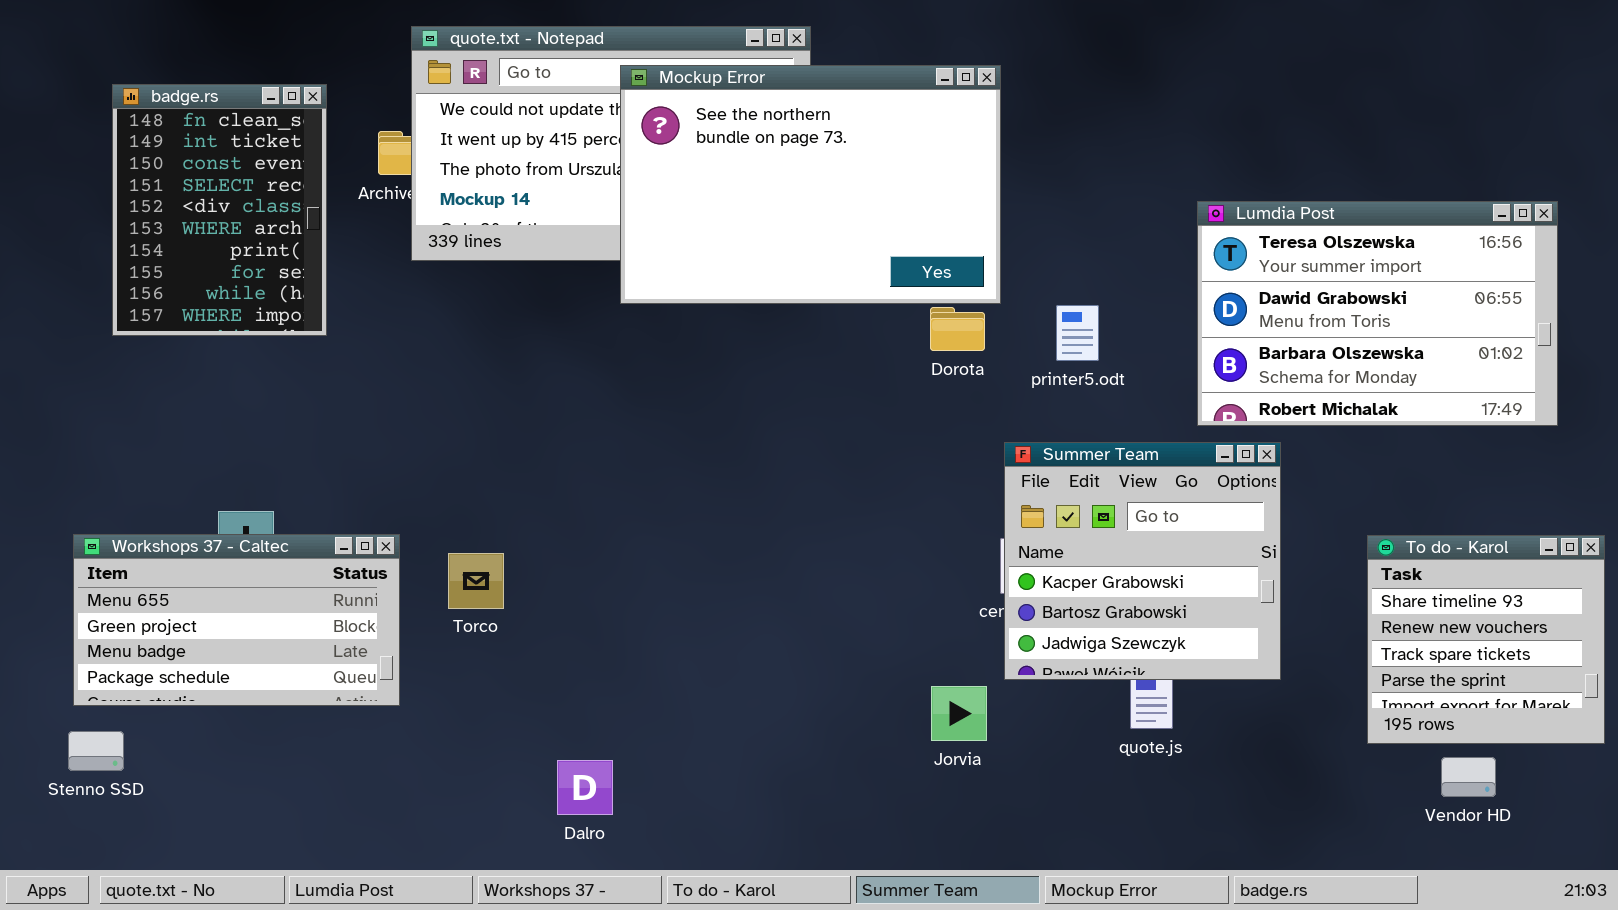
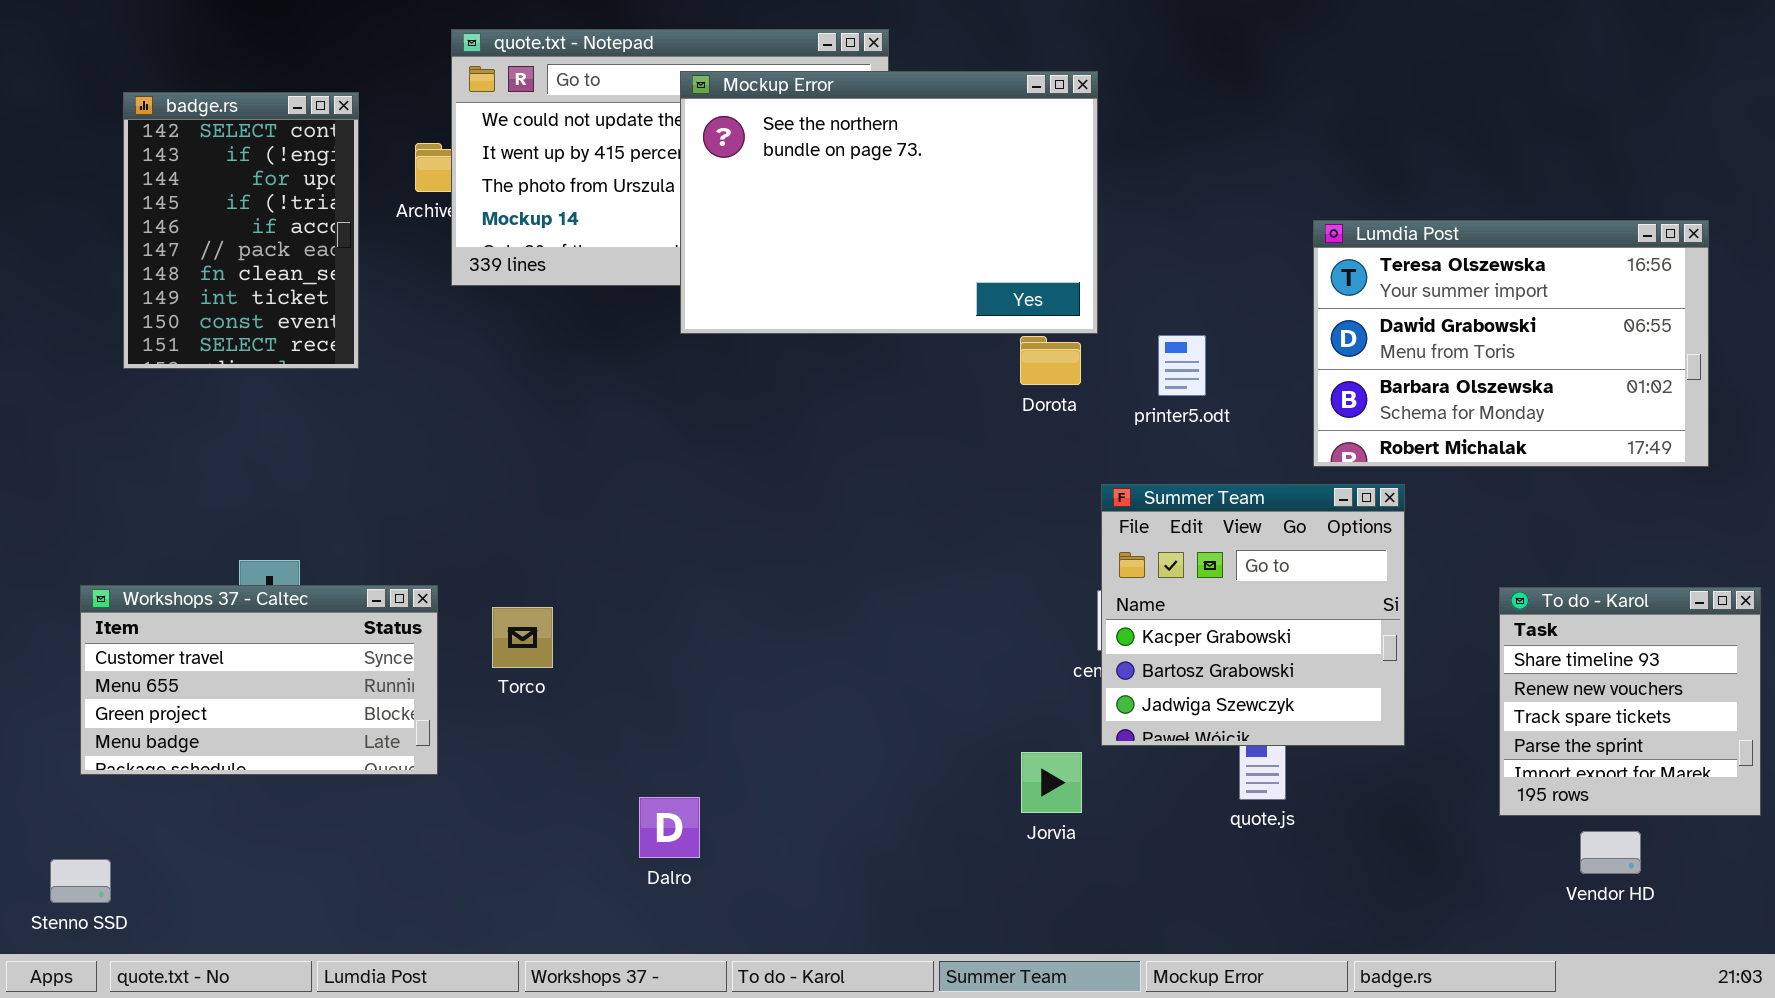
badge.rs: [112,84,327,336] -> [123,92,359,369], scrolled up 6 rows
Workshops 37 - Caltec: [73,534,400,706] -> [80,585,438,775], scrolled up 1 row
Stenno SSD: [68,731,124,771] -> [50,859,111,903], moved
Dalro: [557,760,613,815] -> [639,797,700,858], moved

